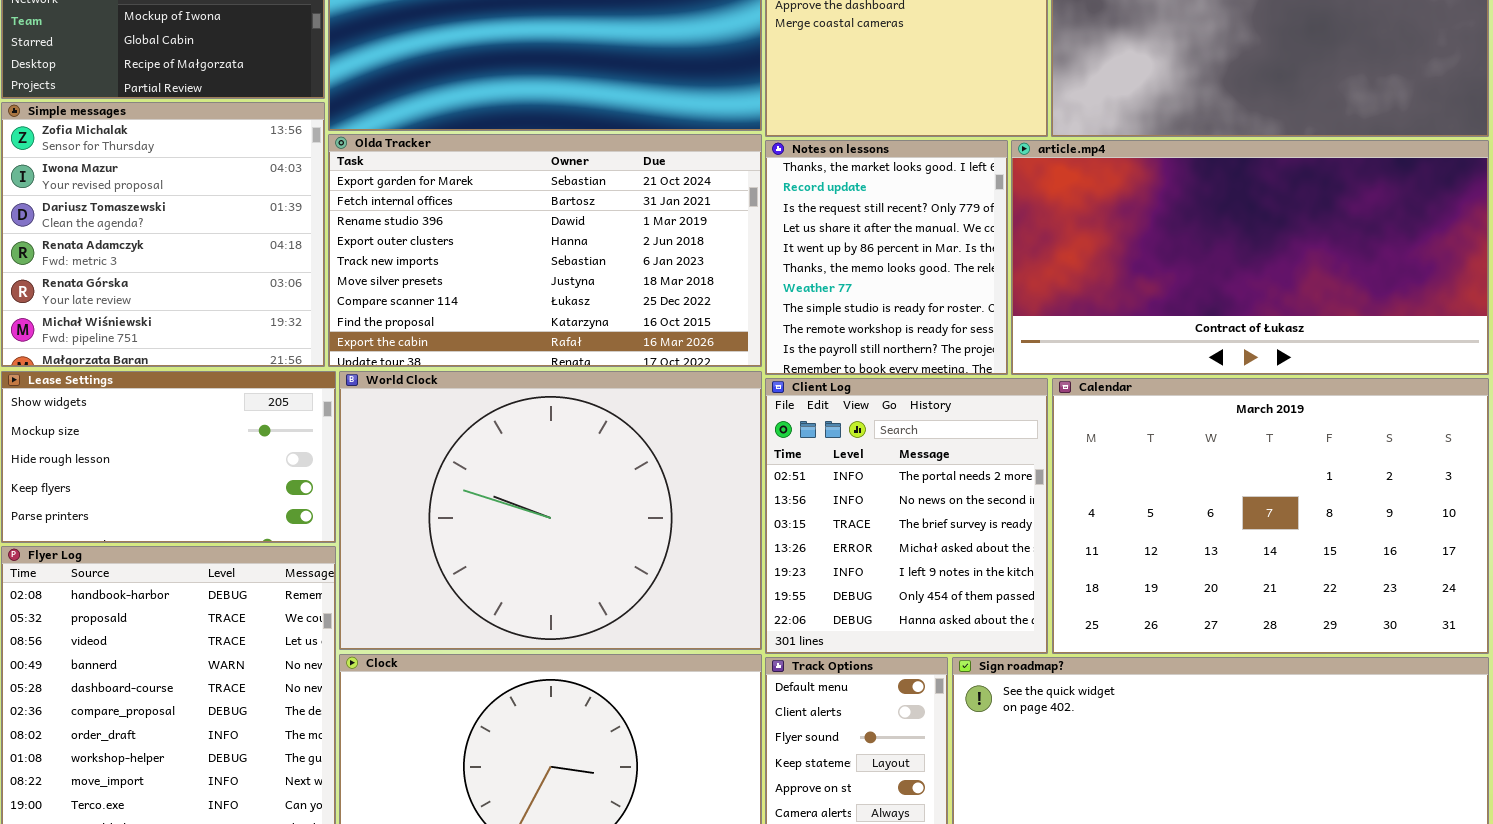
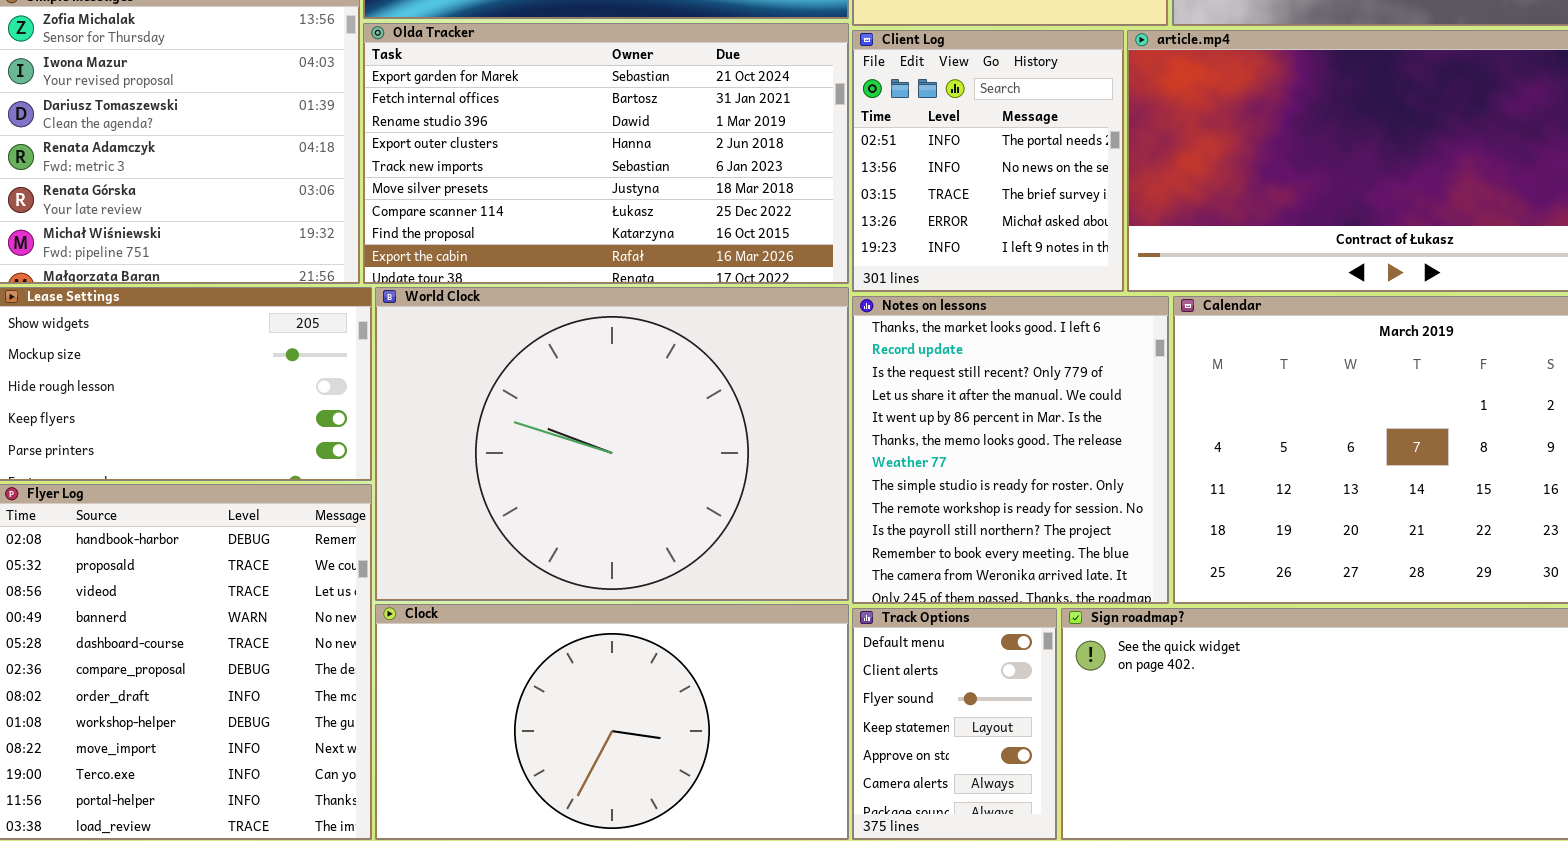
Notes on lessons: [765,140,1008,375] -> [852,296,1169,604], moved, resized
Client Log: [765,378,1048,654] -> [852,30,1124,292], moved, resized

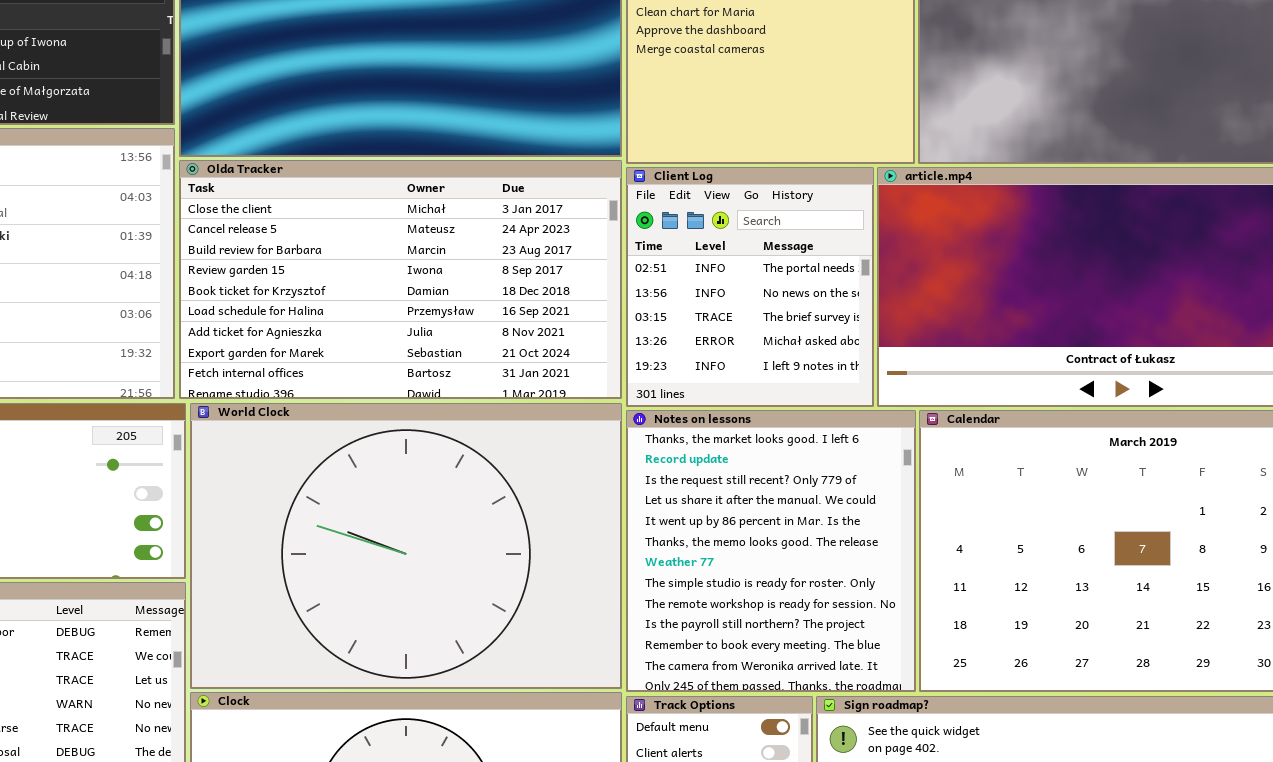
Olda Tracker: [363,23,849,284] -> [179,160,622,399], scrolled up 7 rows

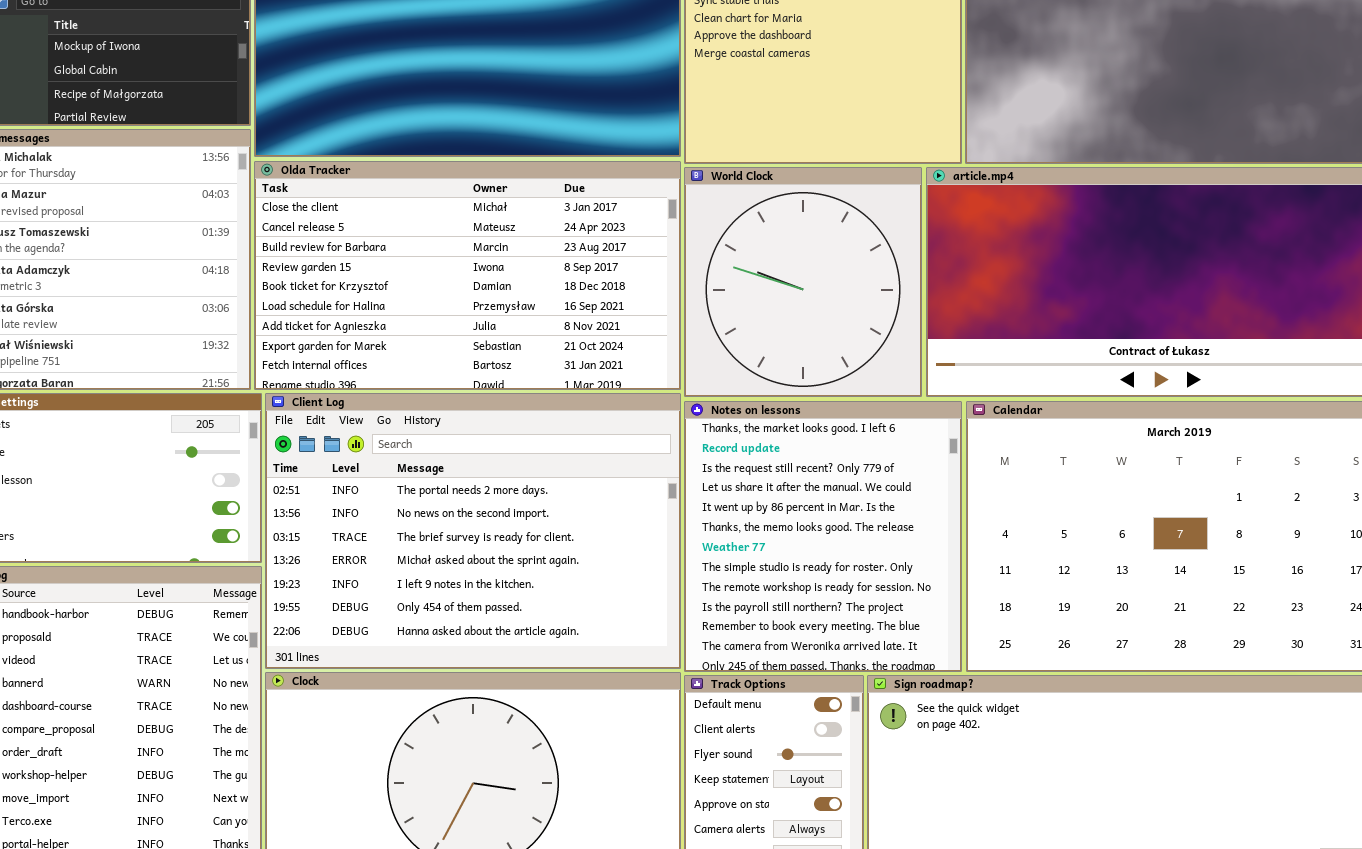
Client Log: [626,167,874,407] -> [265,393,681,669], moved, resized
World Clock: [190,403,622,689] -> [684,167,922,397], moved, resized

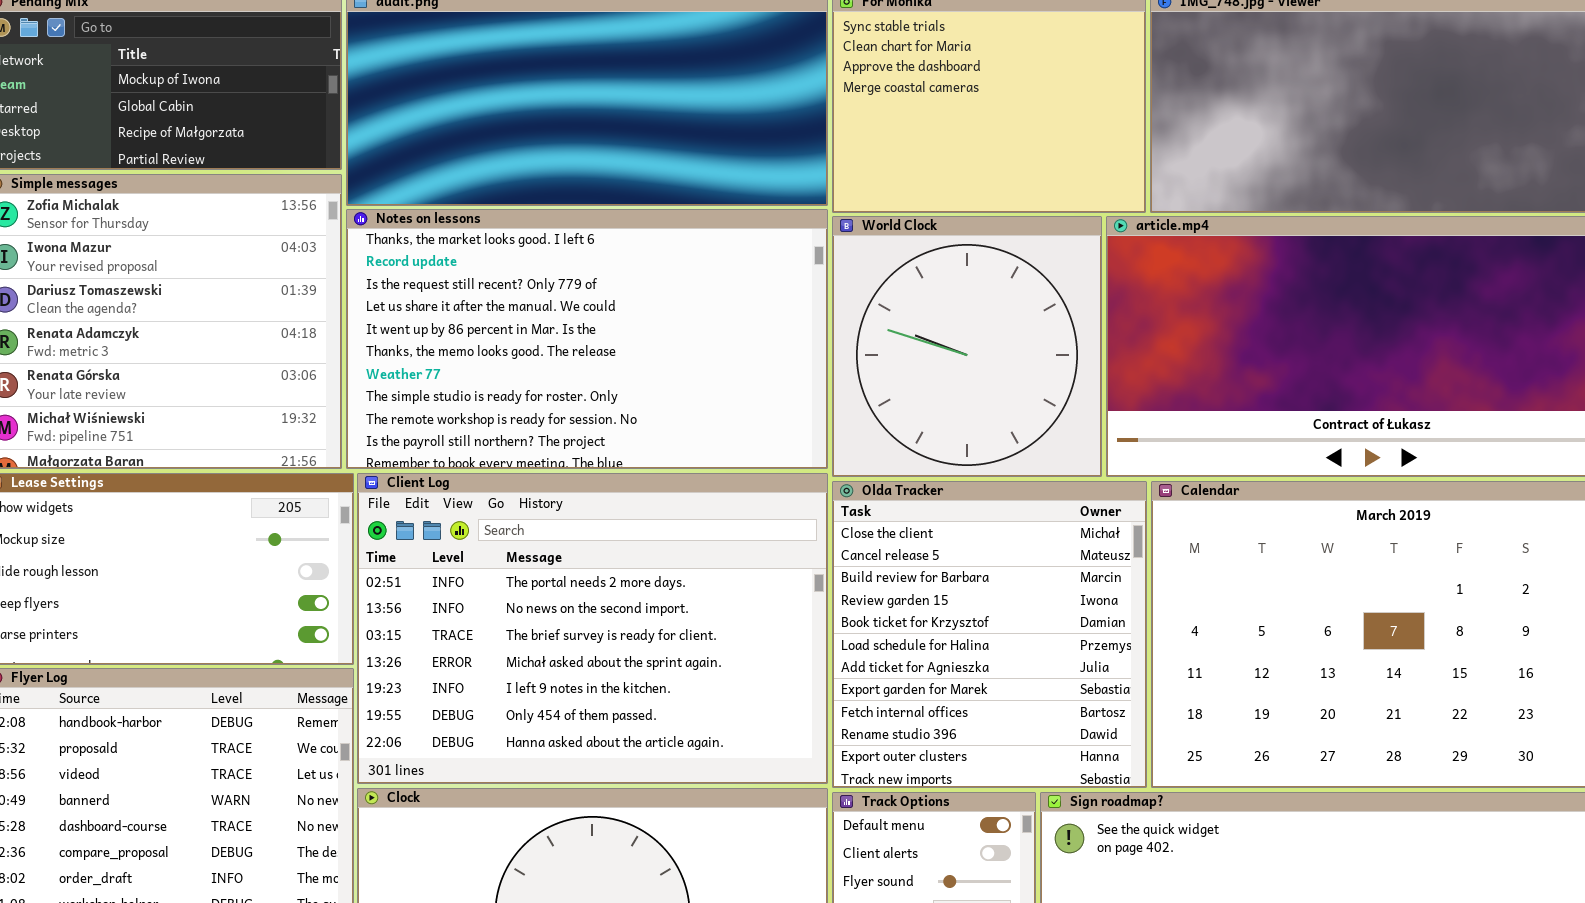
Olda Tracker: [254,161,681,390] -> [832,481,1147,788], moved, resized
Notes on lessons: [684,401,962,672] -> [346,209,828,469], moved, resized

